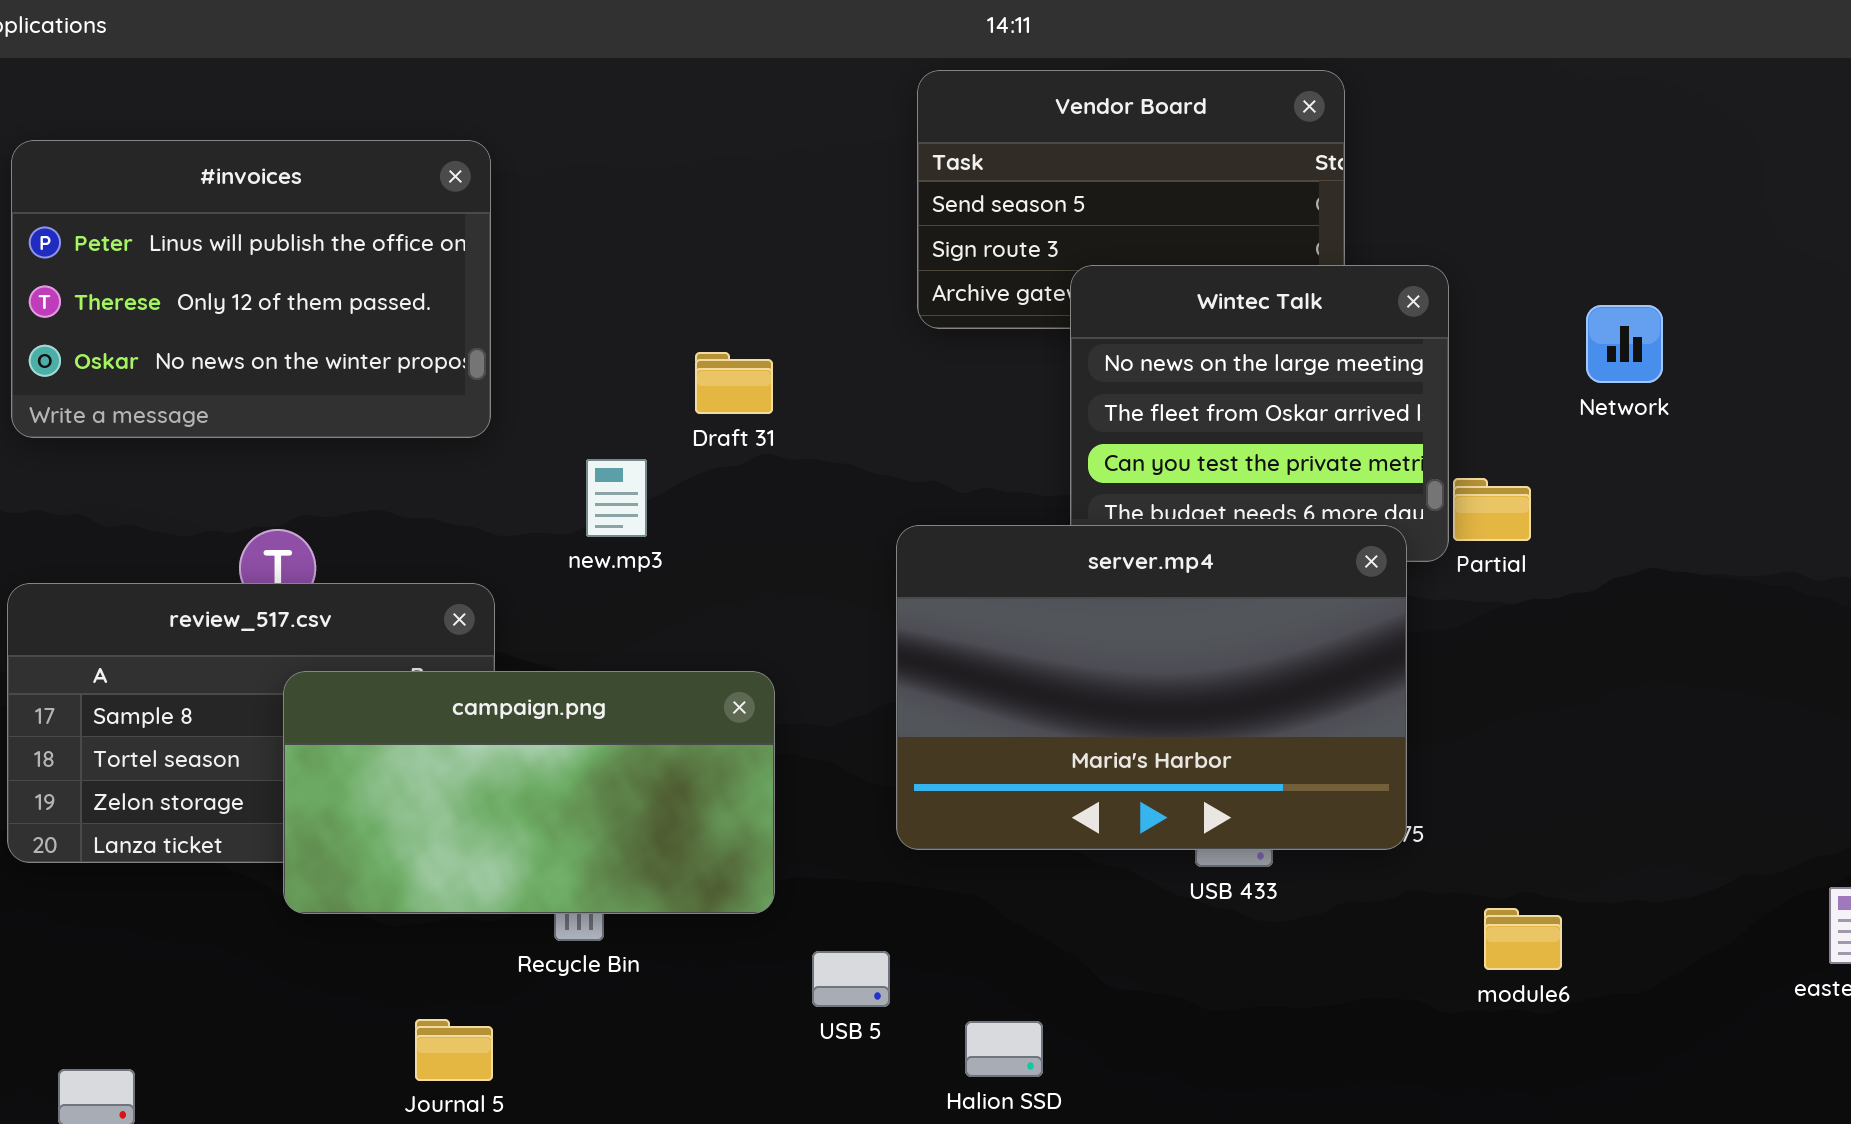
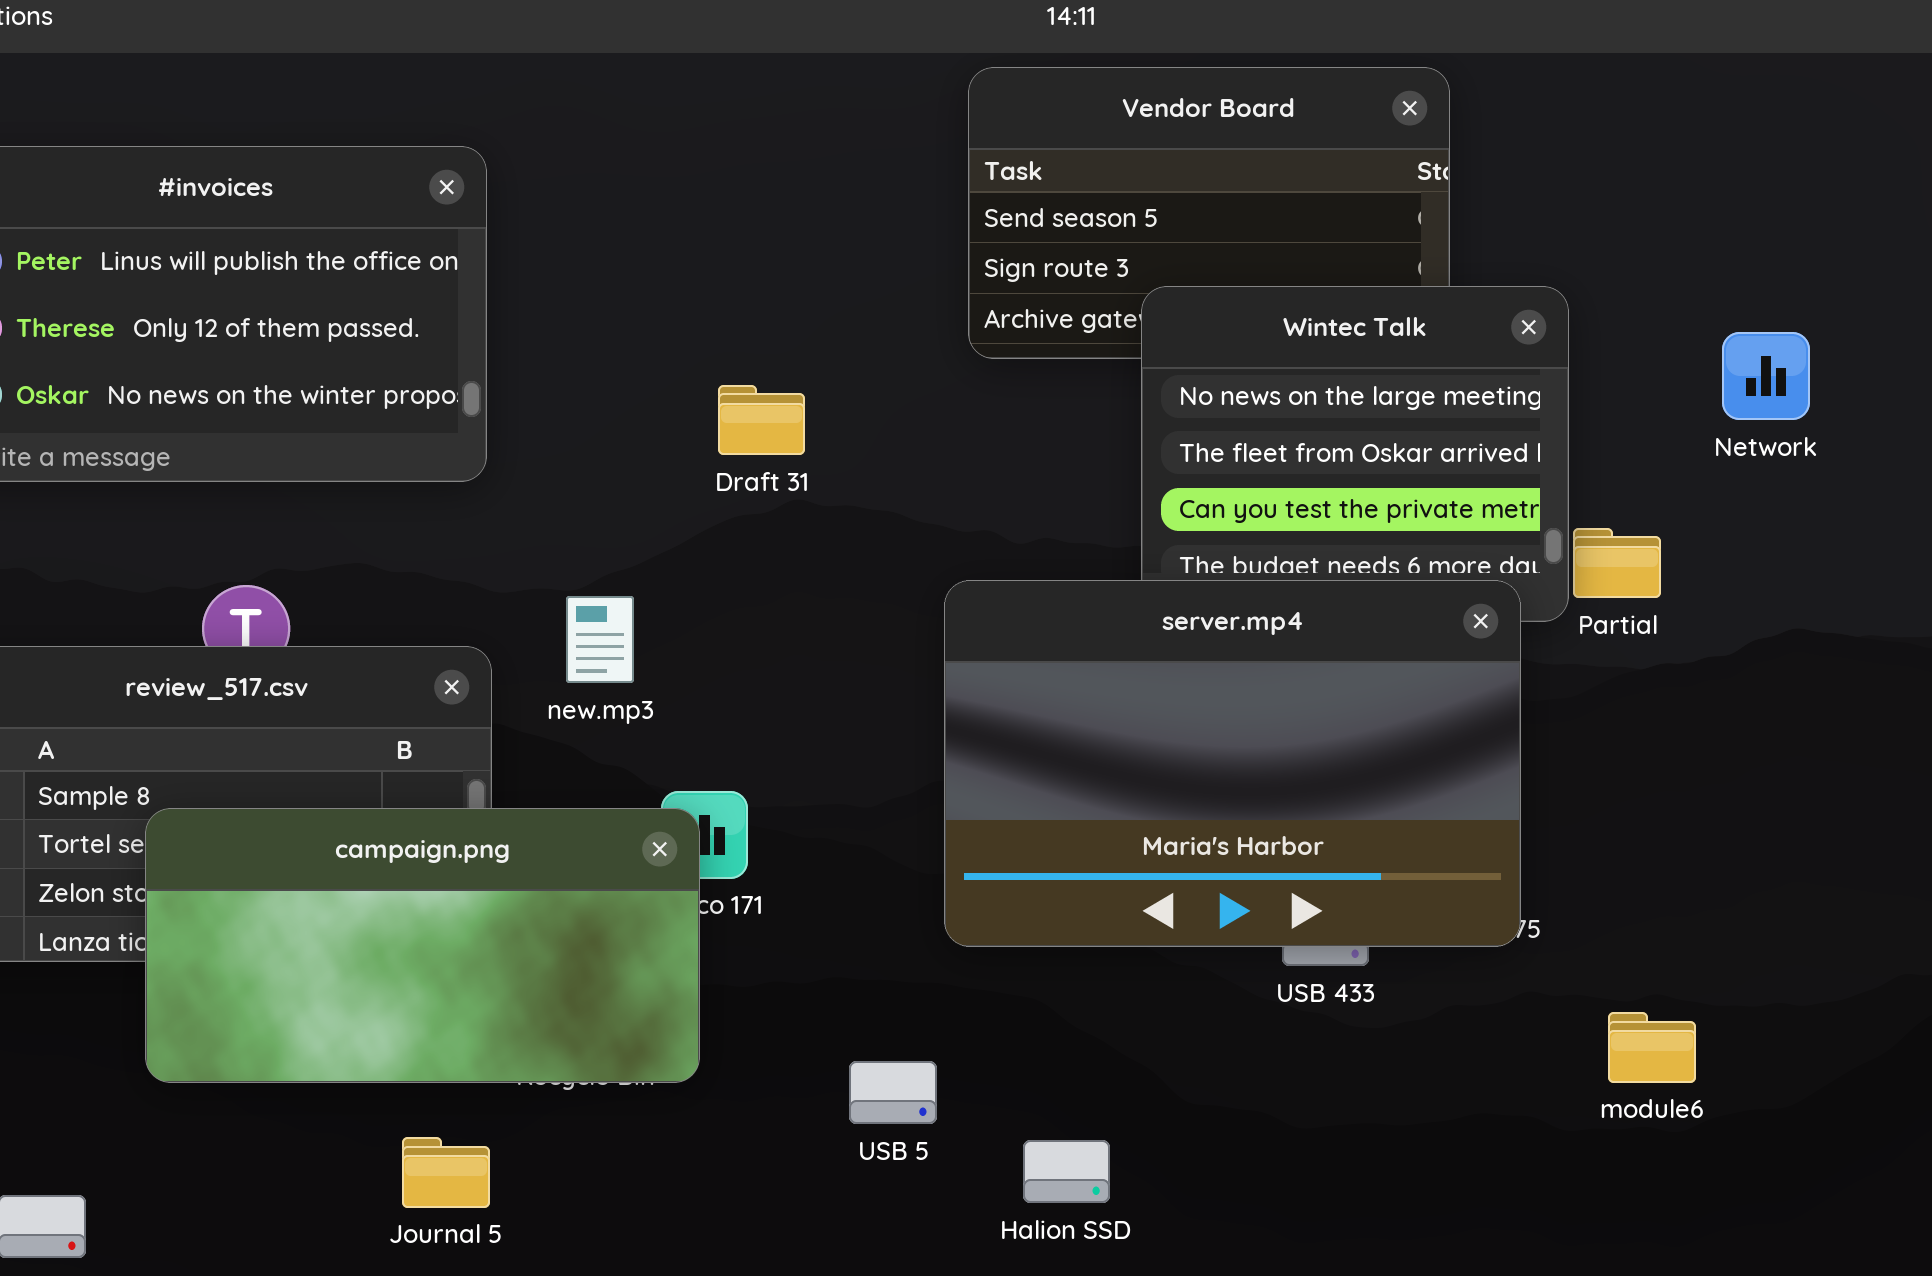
new.mp3: [586,459,647,537] -> [566,596,634,683], moved
campaign.png: [283,671,775,914] -> [145,808,700,1083], moved

